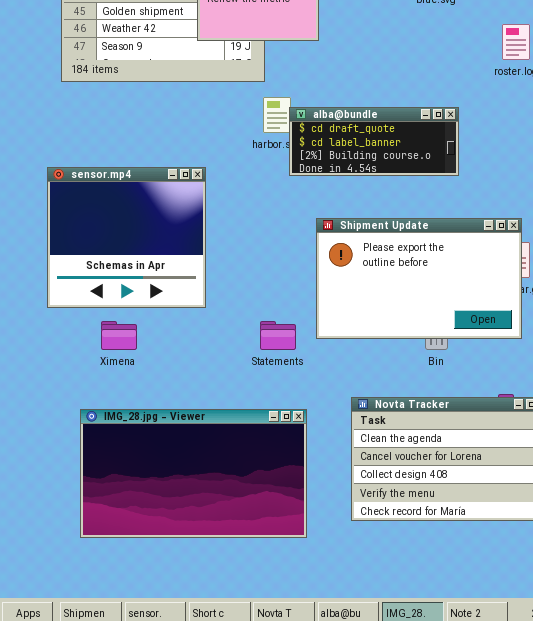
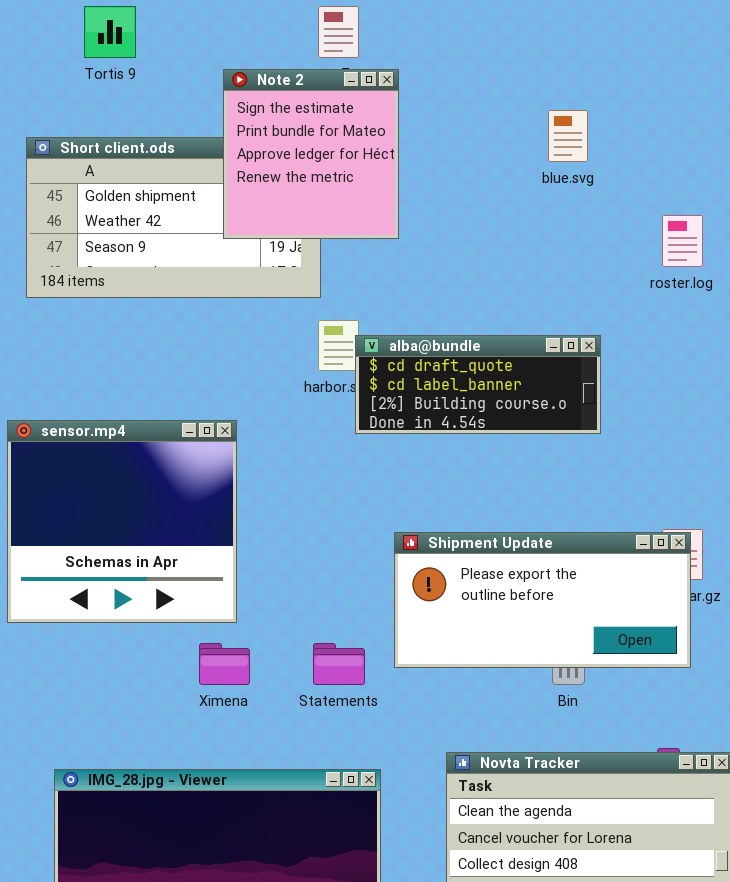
Shipment Update: [316,218,522,339] -> [394,532,691,668], resized
Ximena: [101,321,137,350] -> [199,643,250,685], moved

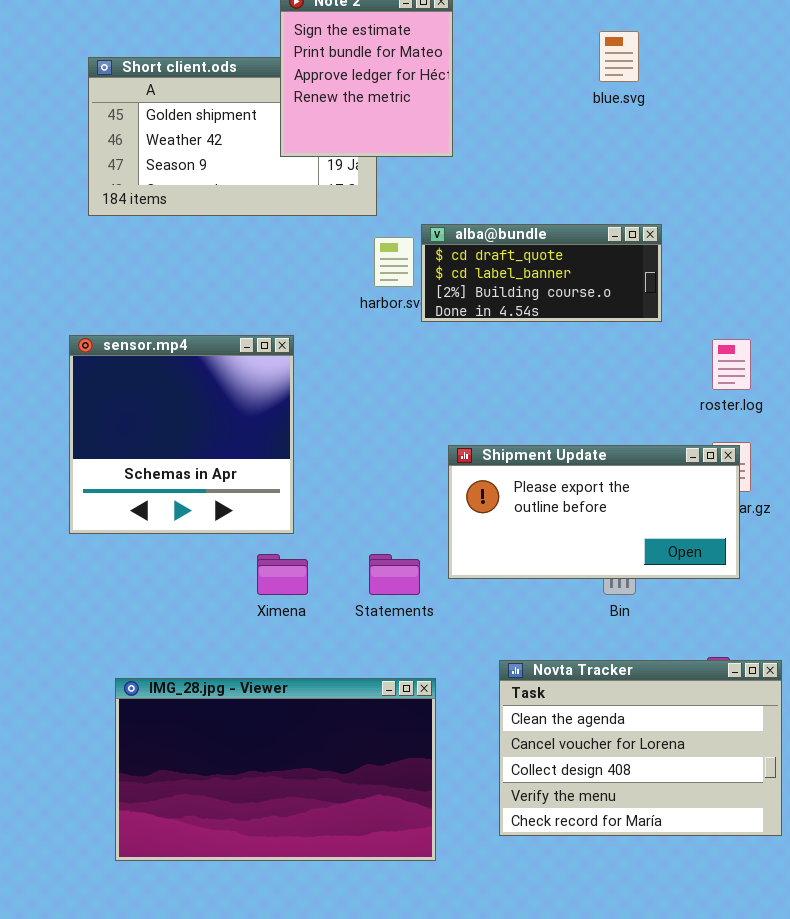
roster.log: [662,215,703,267] -> [712,339,751,390], moved
alba@bundle: [355,335,601,434] -> [421,224,662,322], moved

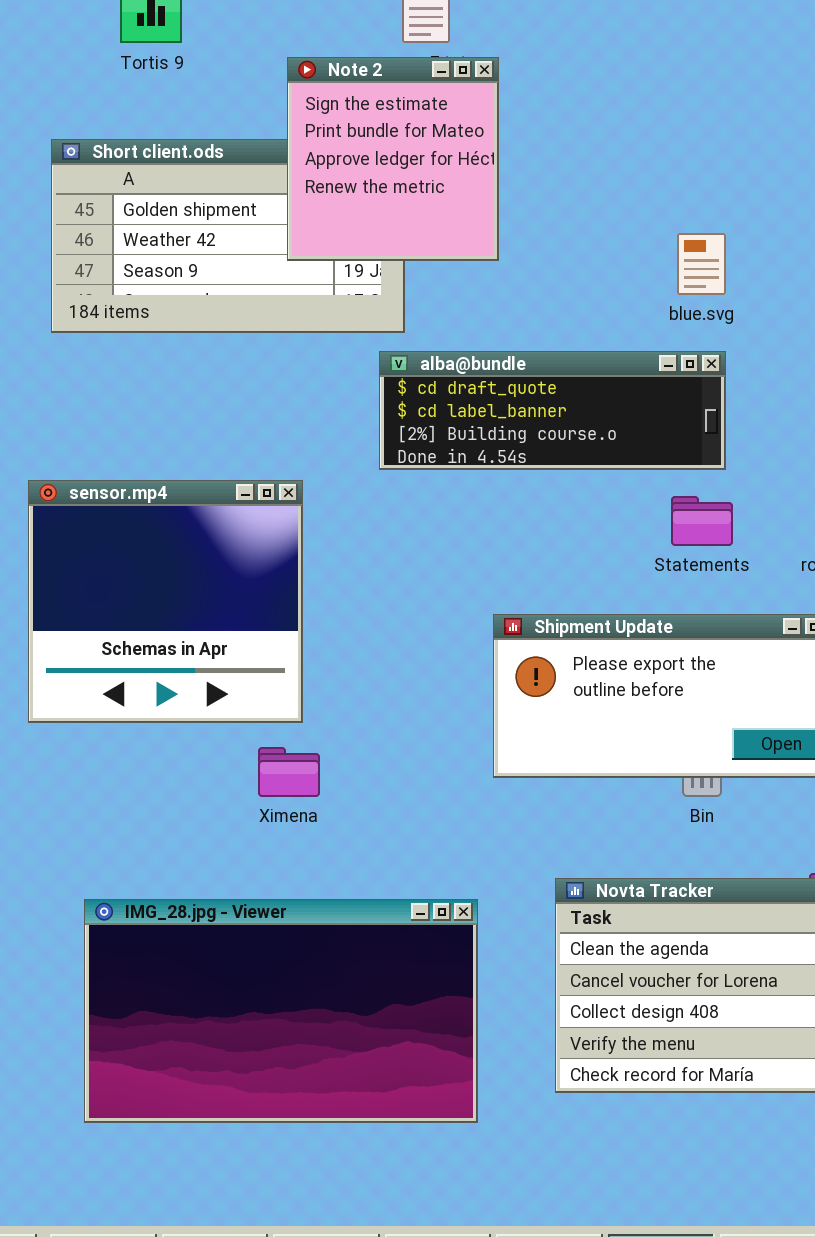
blue.svg: [599,31,639,82] -> [677,233,726,295], moved
alba@bundle: [421,224,662,322] -> [379,351,726,470], moved, resized
Statements: [369,554,420,595] -> [671,496,733,546], moved

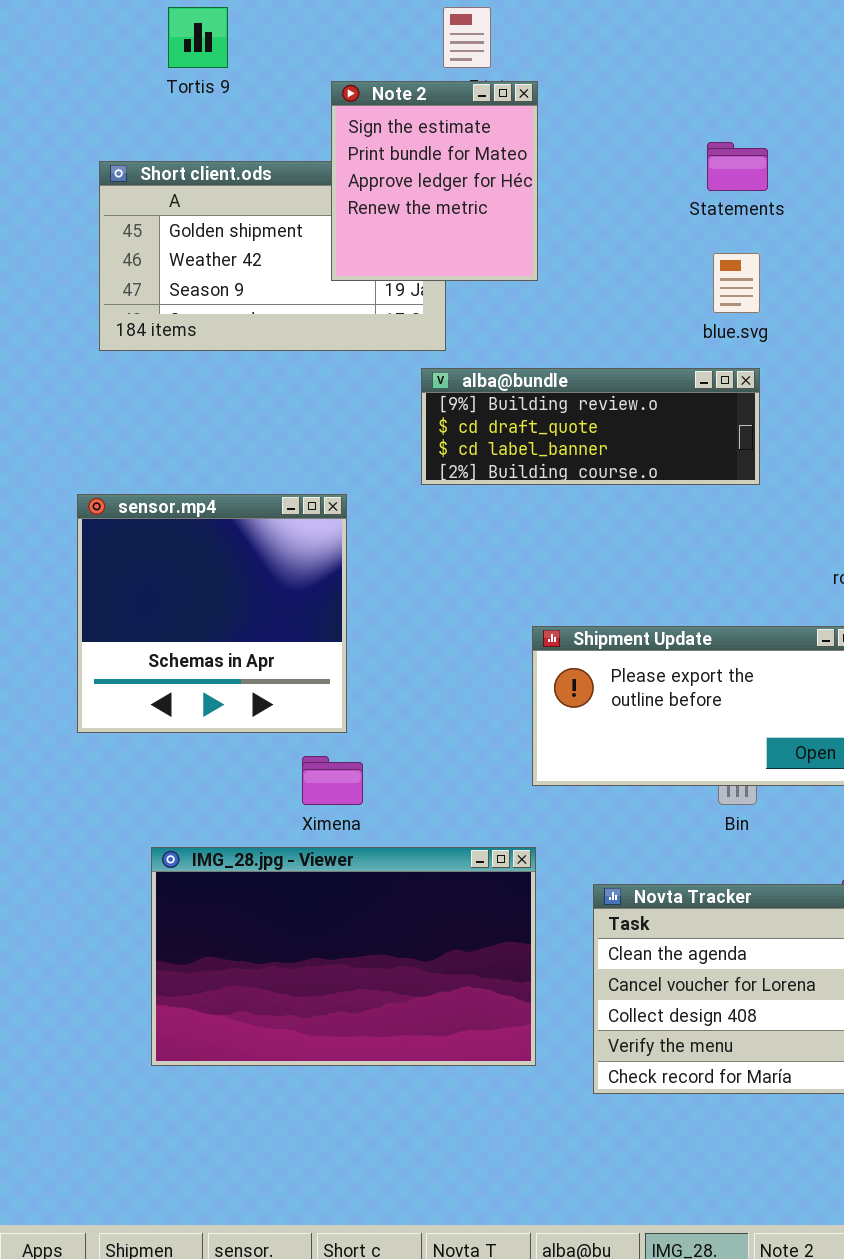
alba@bundle: [379,351,726,470] -> [421,368,760,485], scrolled up 1 row
Statements: [671,496,733,546] -> [707,142,768,191], moved
IMG_28.jpg - Viewer: [84,899,478,1123] -> [151,847,536,1066], moved

